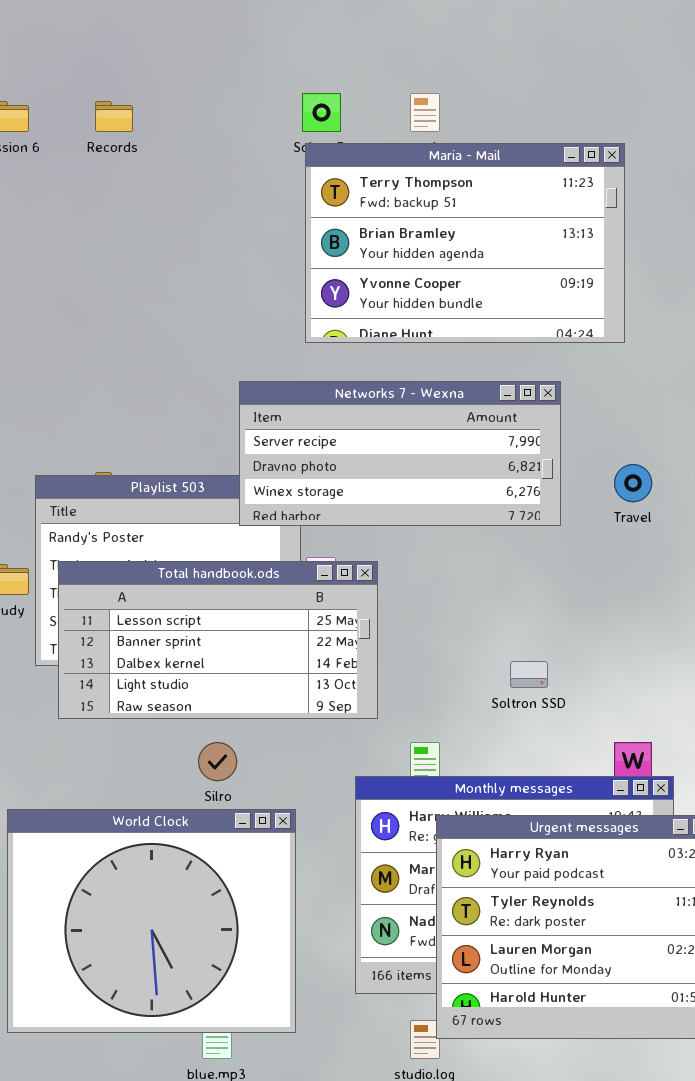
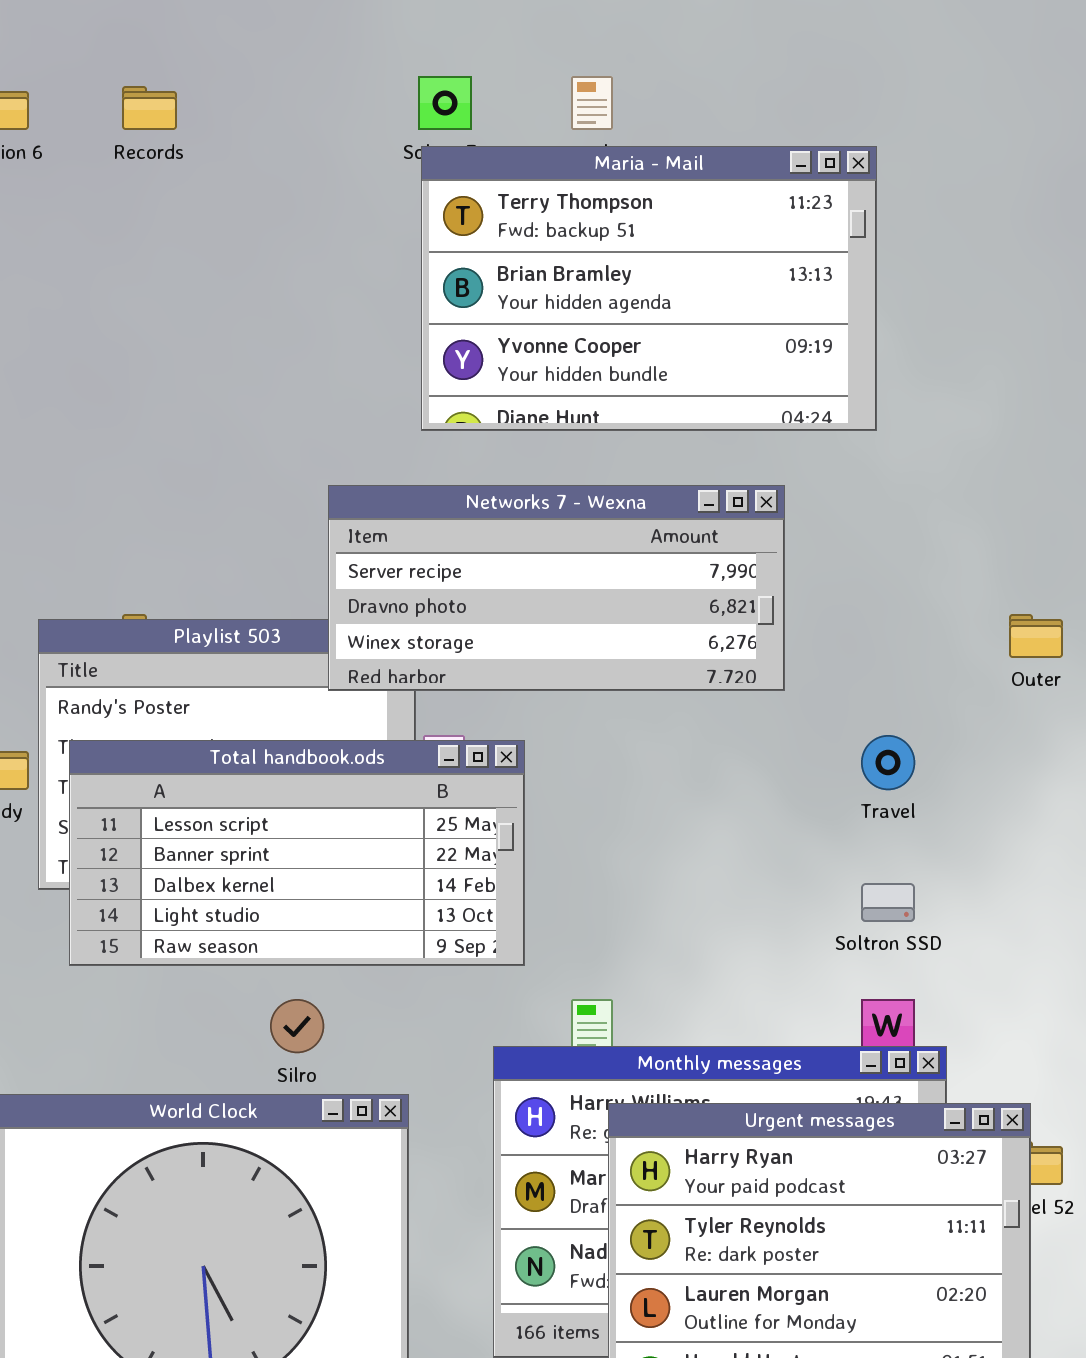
Travel: [614,464,652,502] -> [861,735,915,790], moved
Soltron SSD: [510,661,548,688] -> [861,883,915,922], moved

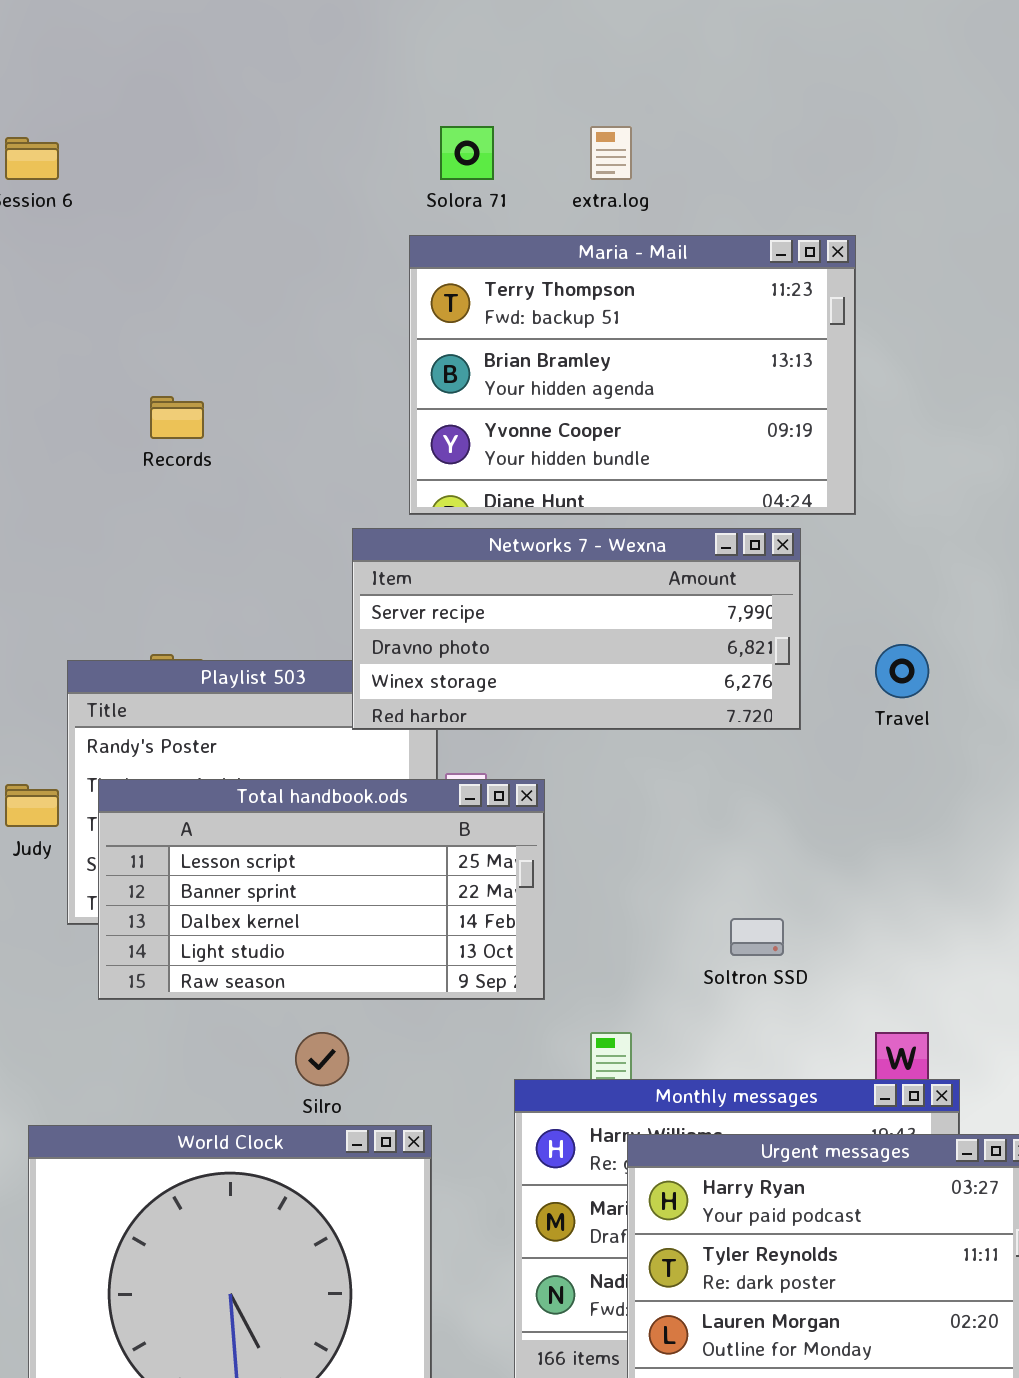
Records: [122,86,177,130] -> [150,396,204,439], moved
Maria - Mail: [421,146,877,431] -> [409,235,856,515], moved
Travel: [861,735,915,790] -> [875,644,929,698], moved
Soltron SSD: [861,883,915,922] -> [730,918,784,956], moved

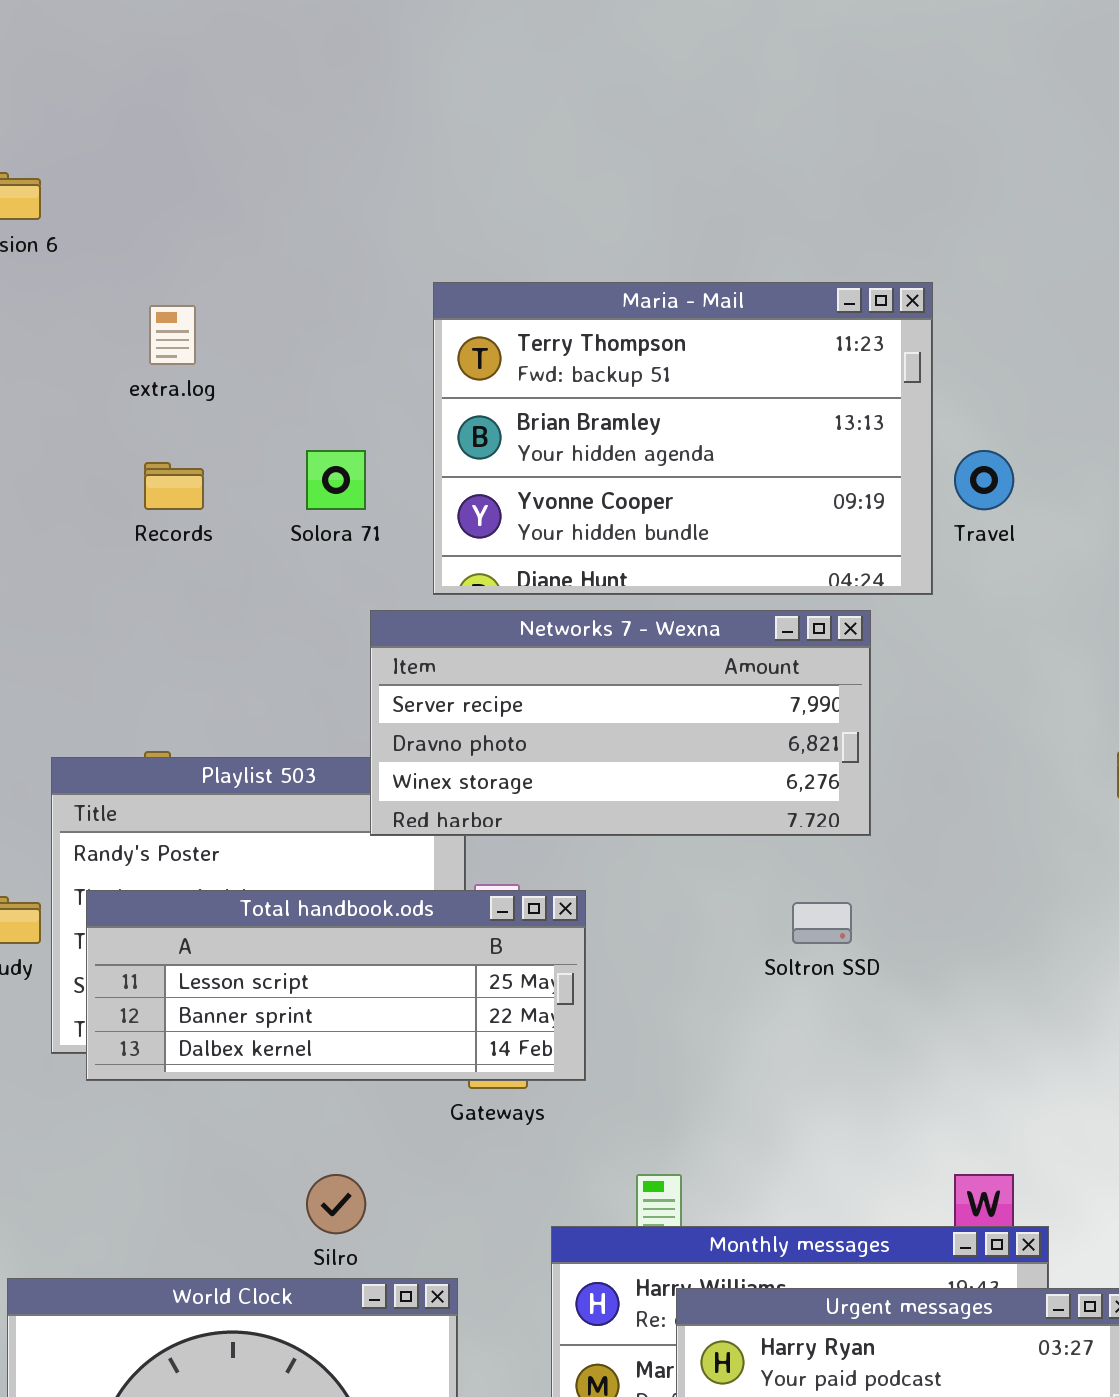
Solora 71: [440,126,494,180] -> [306,450,366,510], moved
extra.log: [590,126,632,180] -> [149,305,196,365], moved
Travel: [875,644,929,698] -> [954,450,1014,510], moved
Total handbook.ods: [98,779,545,1000] -> [86,890,586,1081], resized
Soltron SSD: [730,918,784,956] -> [792,902,852,944], moved

